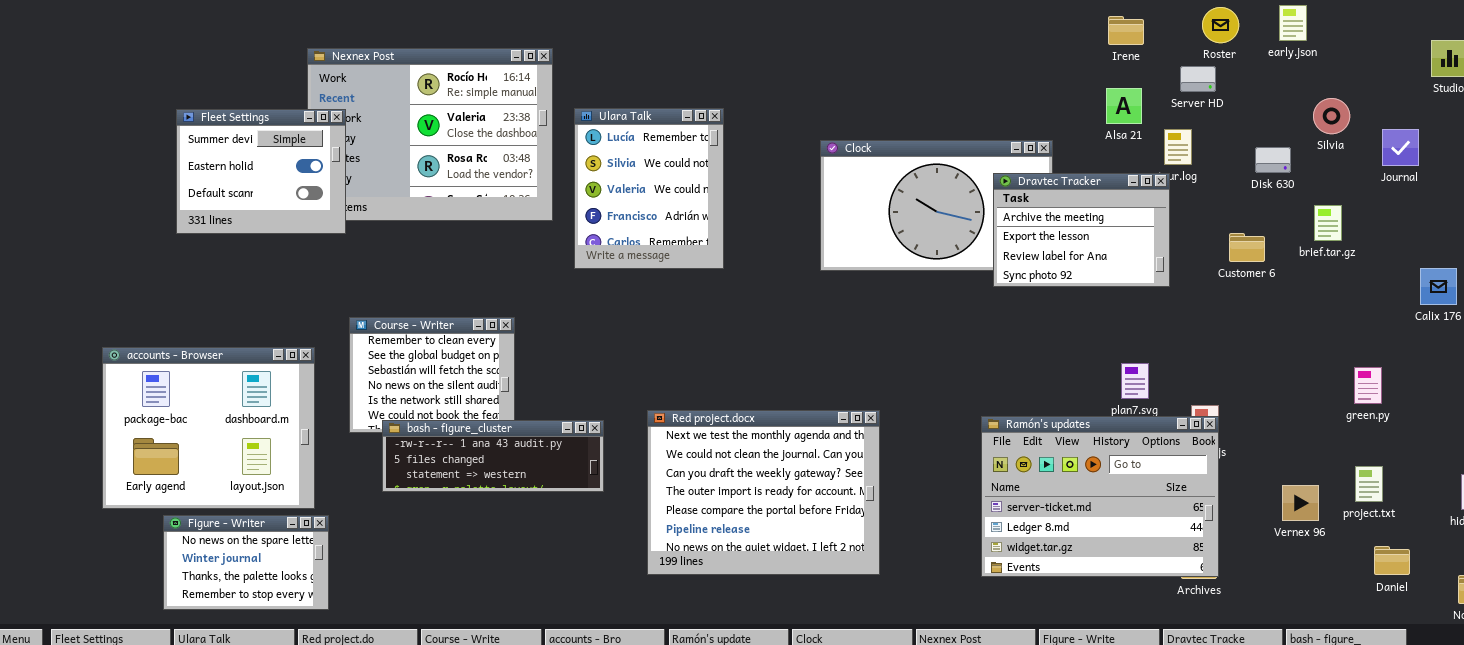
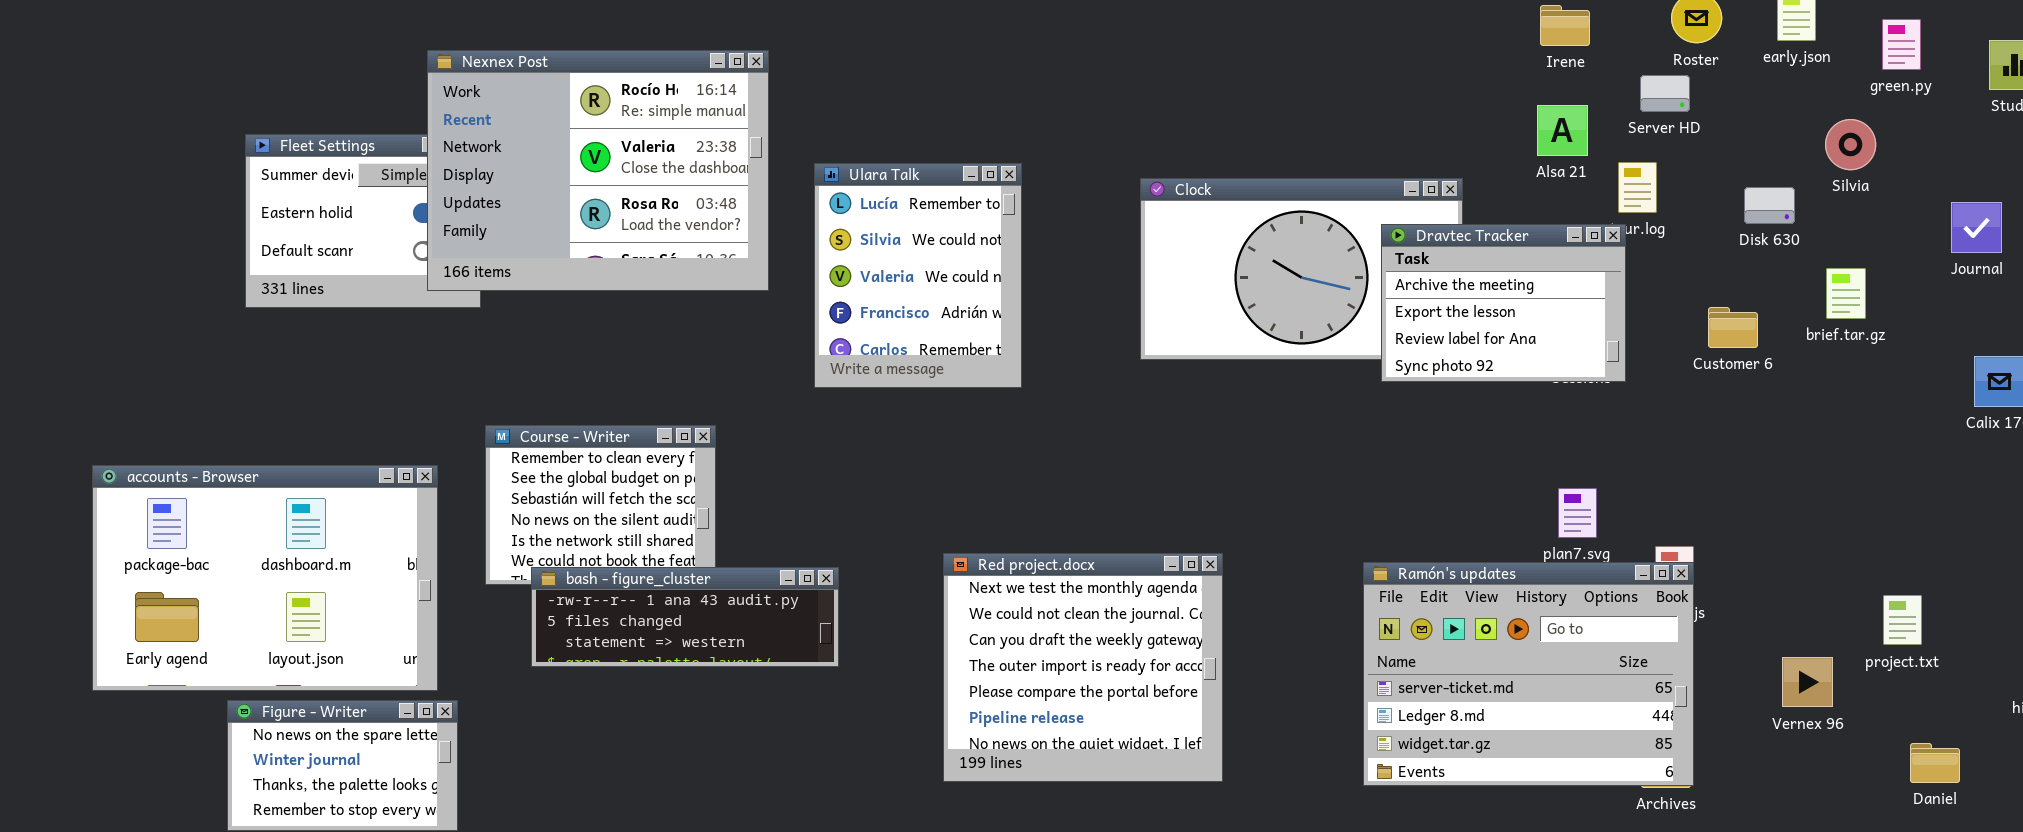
Nexnex Post: [307,48,553,221] -> [427,50,769,291], raised
Ulara Talk: [574,108,724,269] -> [814,163,1022,388], moved
Journal: [1382,129,1419,166] -> [1951,202,2002,253], moved
accounts - Browser: [102,347,315,509] -> [92,465,438,691], resized
green.py: [1354,367,1382,404] -> [1882,19,1921,70], moved
Red project.docx: [647,410,880,575] -> [943,553,1223,782], resized
project.txt: [1355,466,1383,502] -> [1883,595,1922,645], moved

